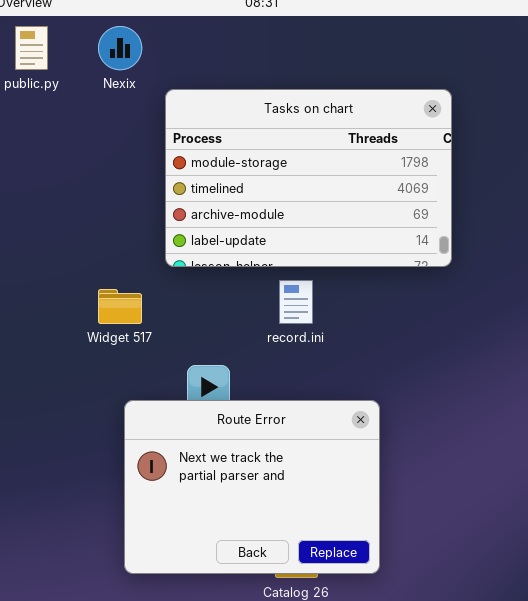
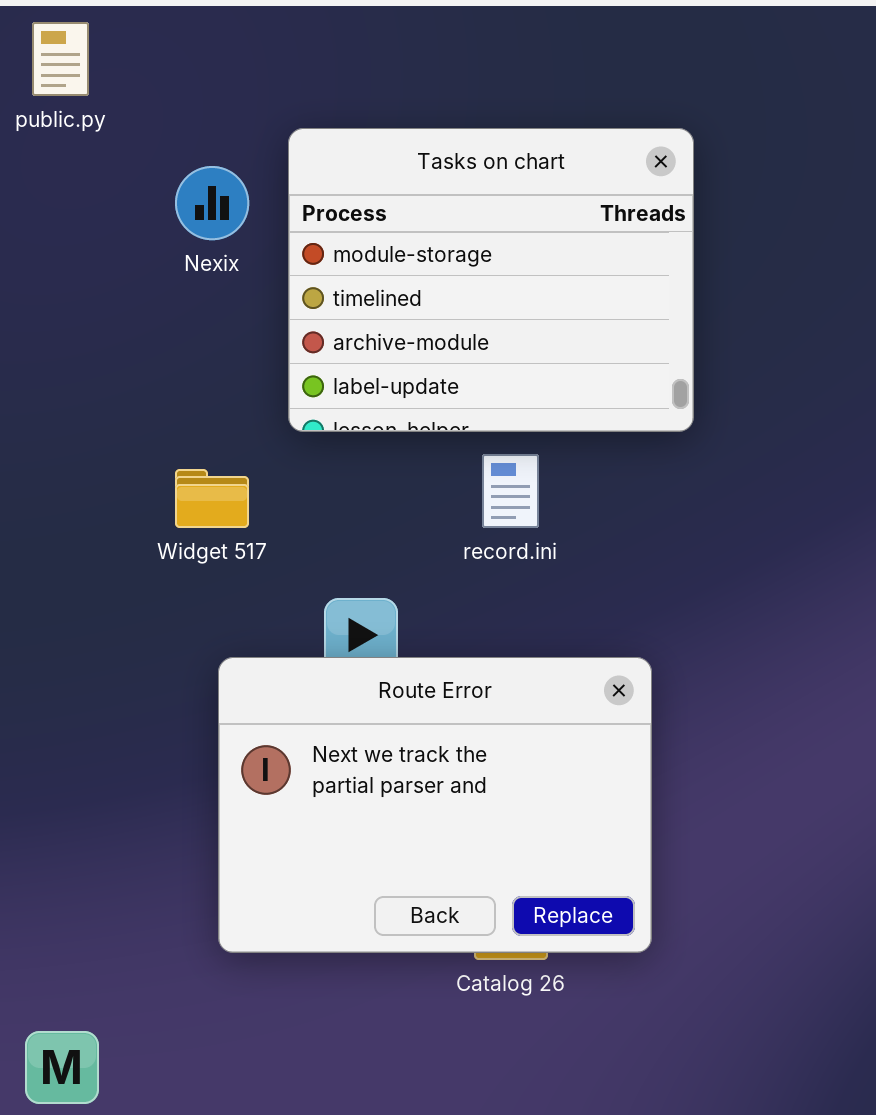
Nexix: [98,26,142,70] -> [175,166,249,240], moved
Tasks on chart: [165,89,452,267] -> [288,128,694,432], resized

